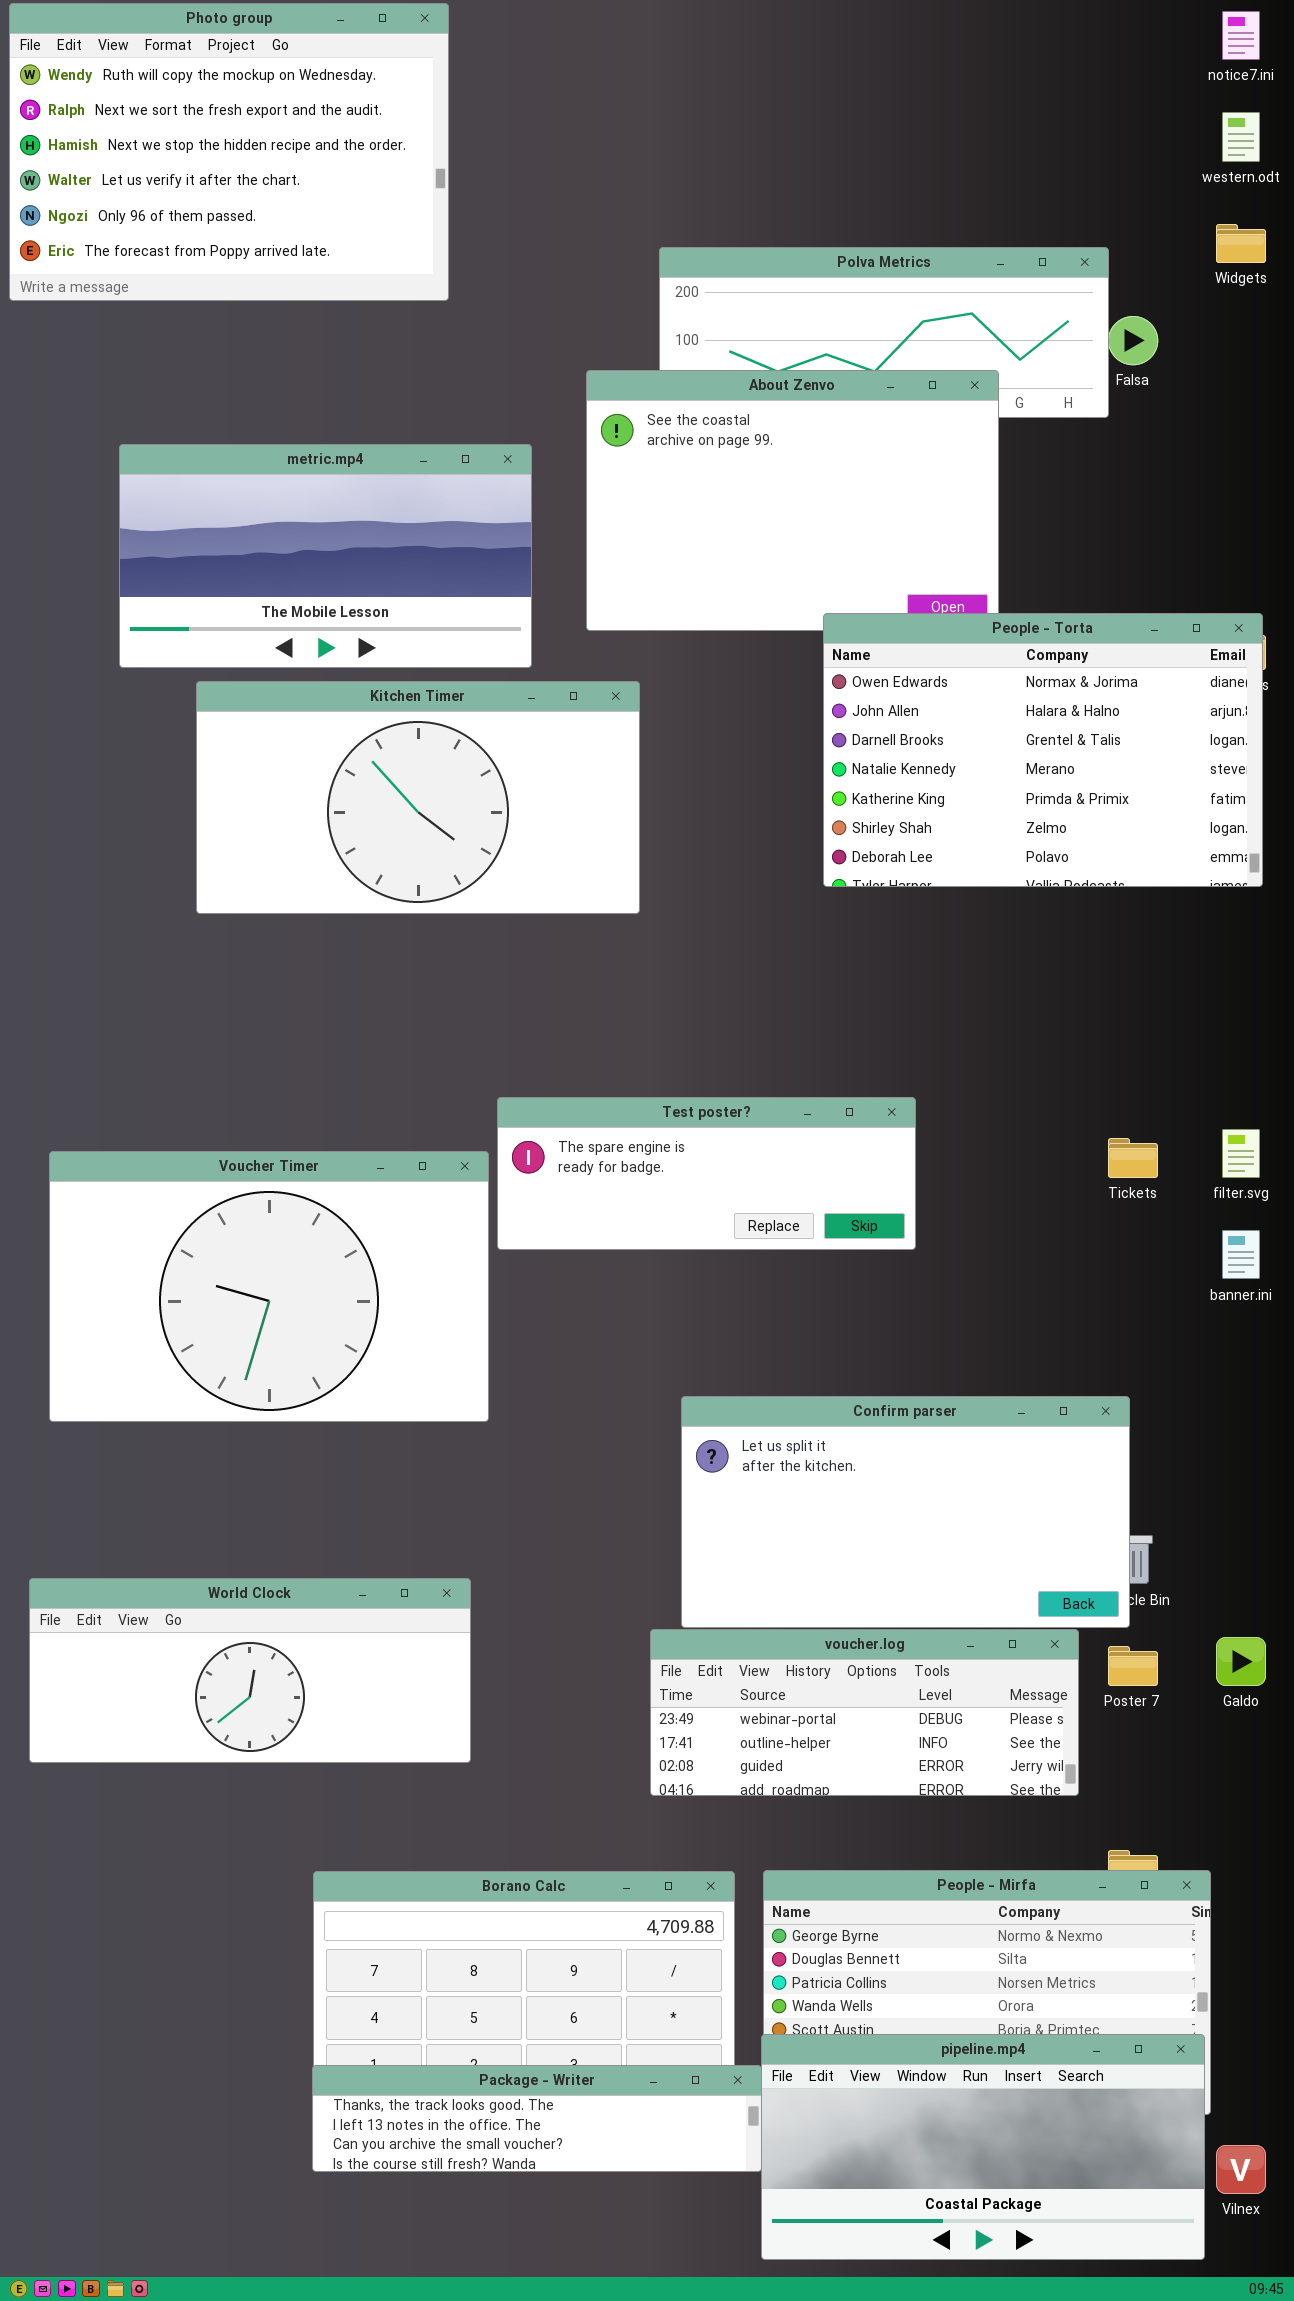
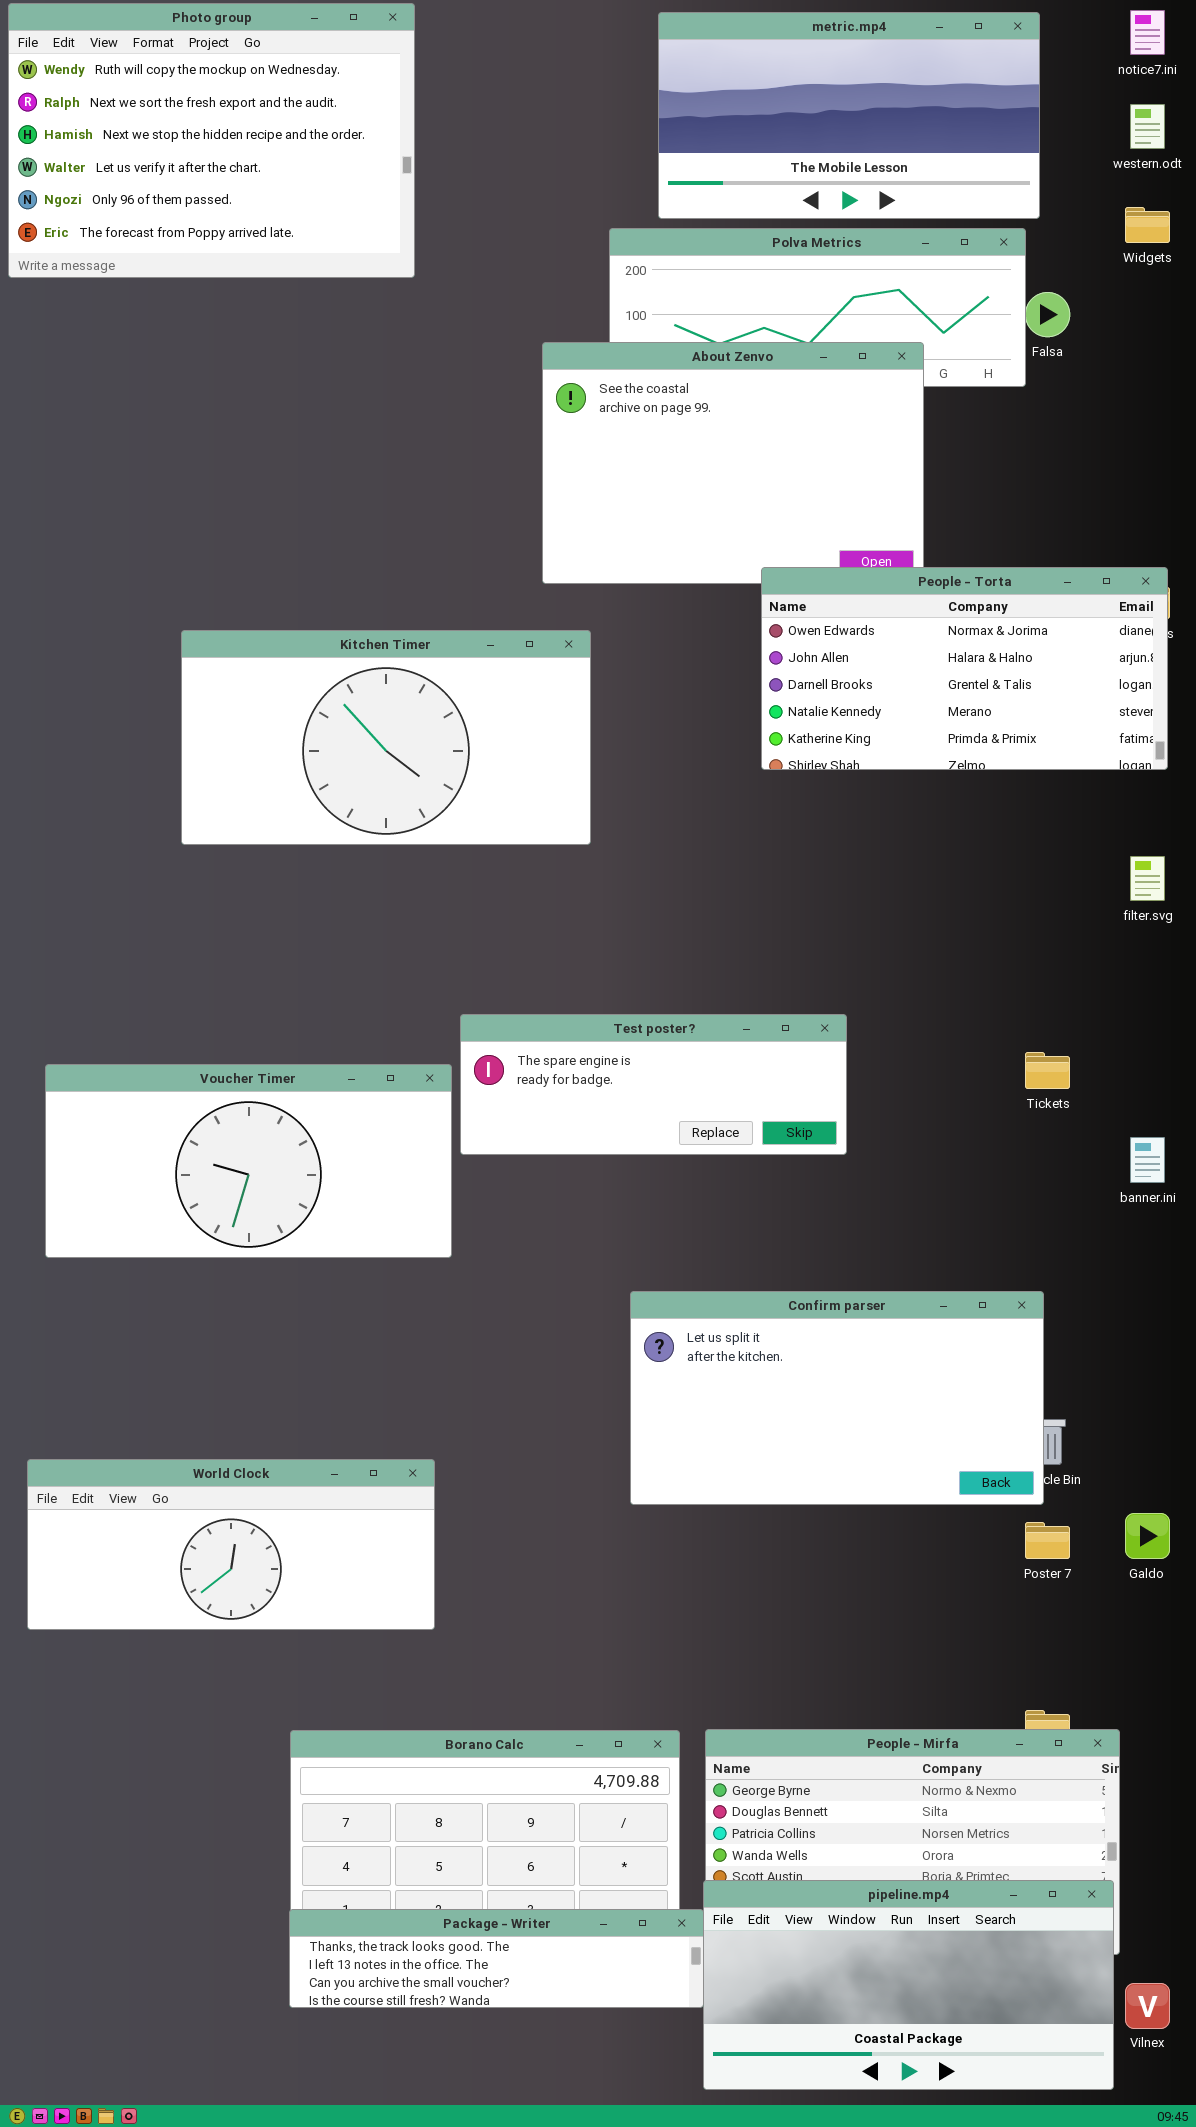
metric.mp4: [119,444,532,668] -> [658,12,1040,219], moved
People - Torta: [823,613,1263,887] -> [761,567,1168,770], resized
filter.svg: [1222,1129,1260,1178] -> [1130,856,1165,901], moved
Voucher Timer: [49,1151,489,1422] -> [45,1064,452,1258], resized
voucher.log: [650,1629,1079,1796] -> none, closed

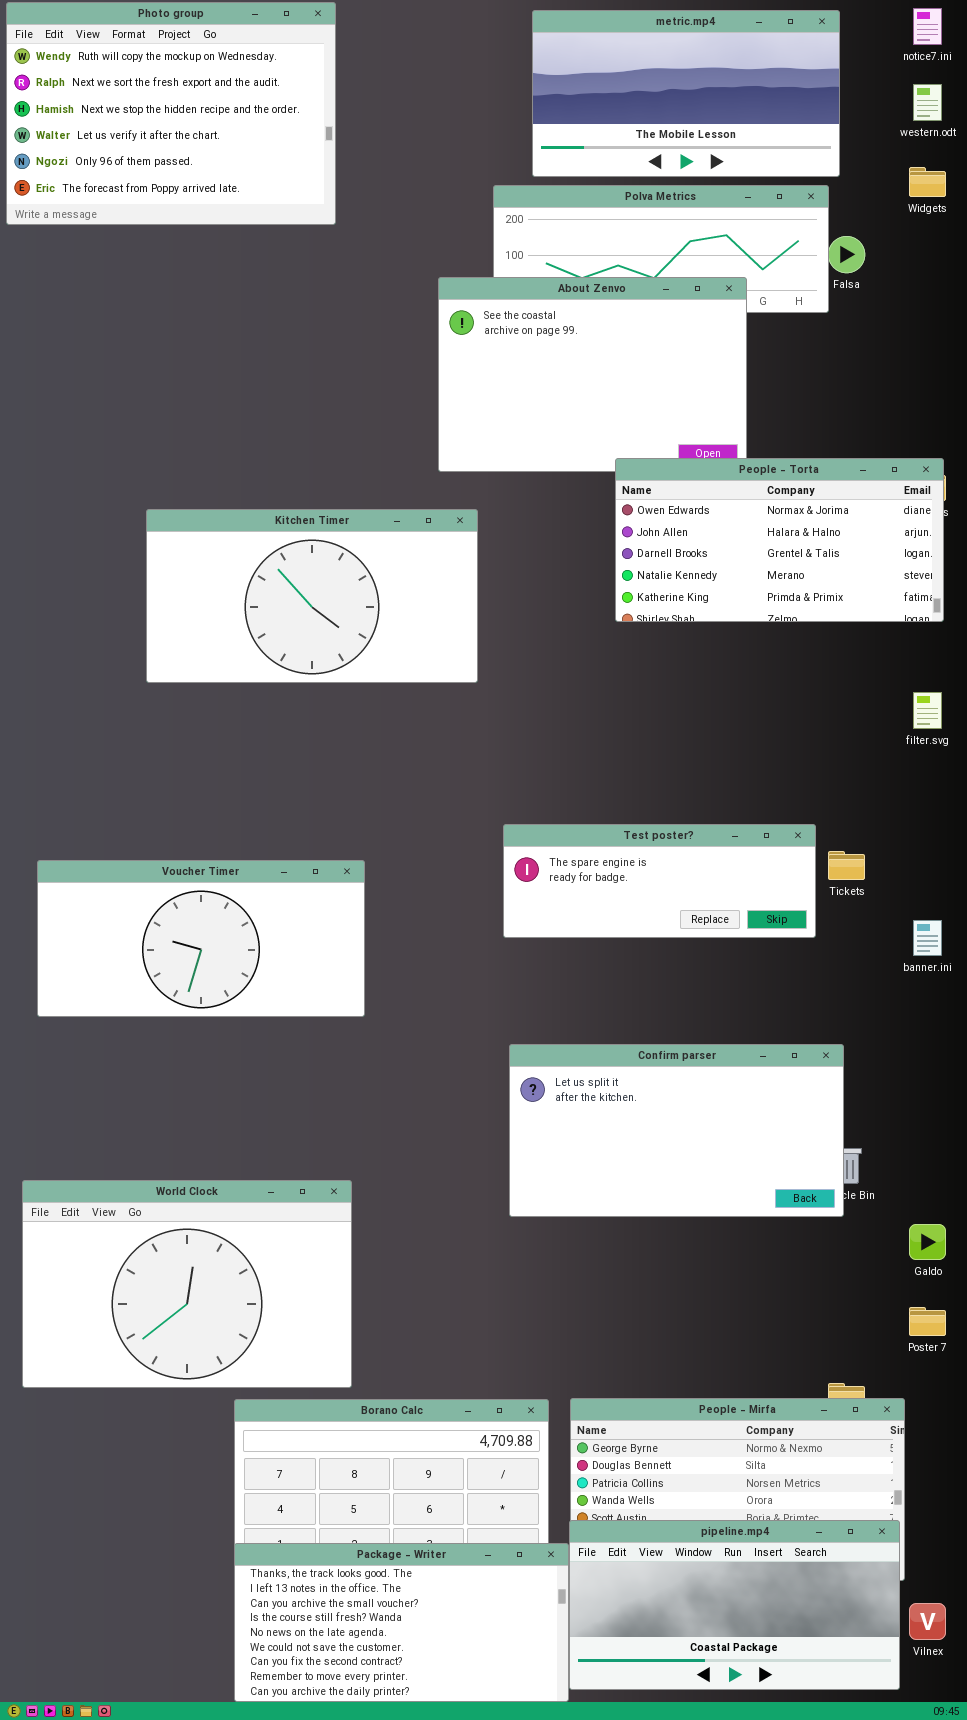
Test poster?: [460,1014,847,1155] -> [503,824,816,938], moved
World Clock: [27,1459,435,1630] -> [22,1180,352,1388], resized
Poster 7: [1025,1522,1070,1559] -> [909,1307,946,1336], moved
Package - Writer: [289,1909,704,2008] -> [234,1543,569,1702], resized

